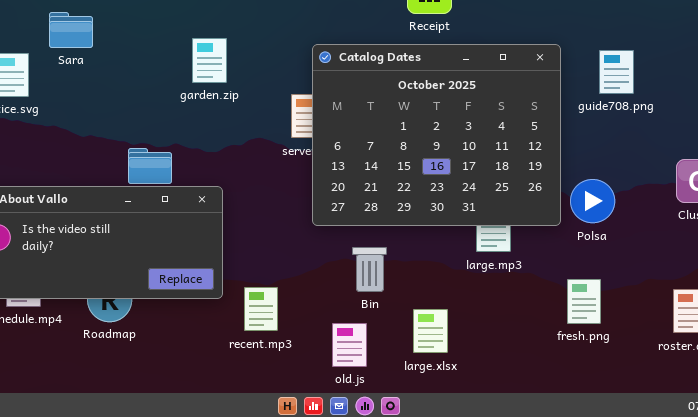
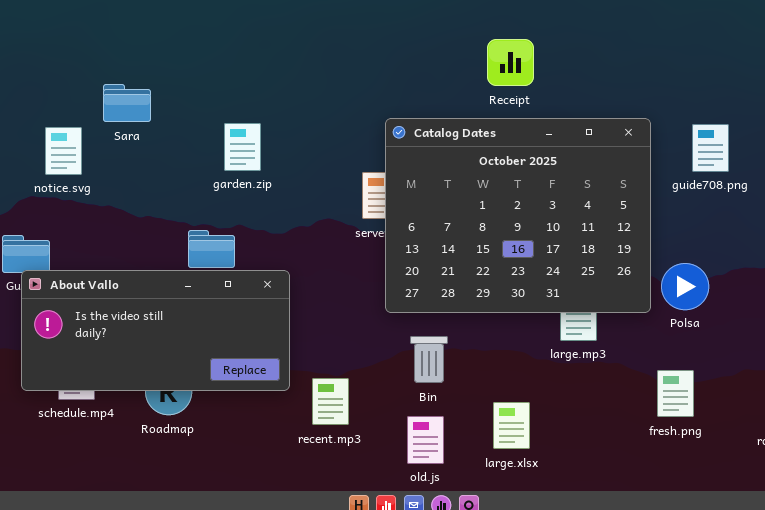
garden.zip: [192,38,227,83] -> [224,123,261,171], moved
Bin: [352,247,387,292] -> [410,336,448,383], moved

